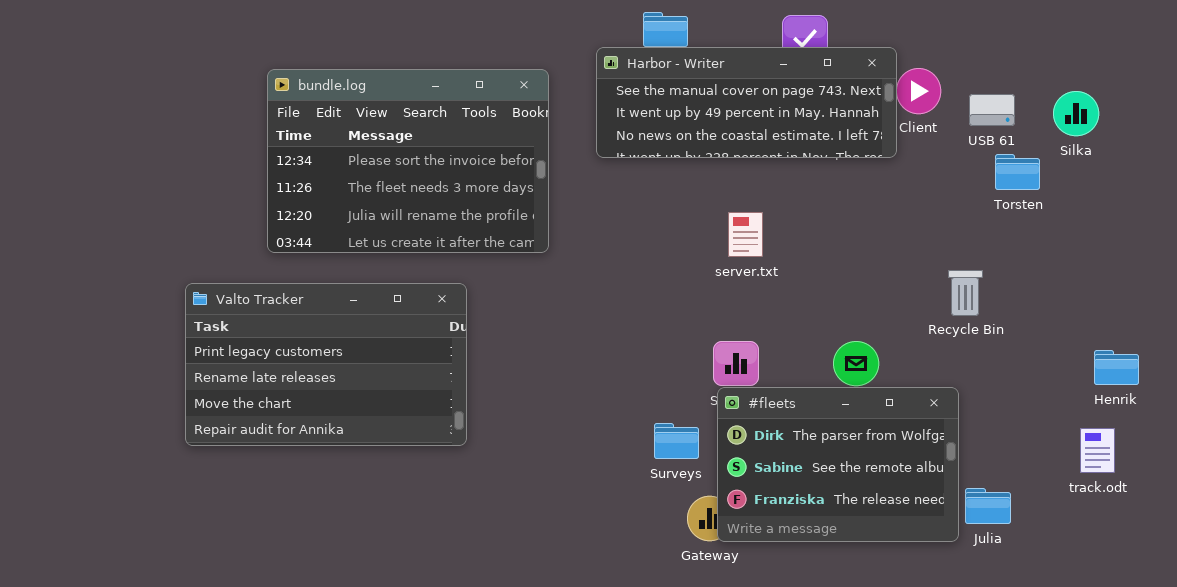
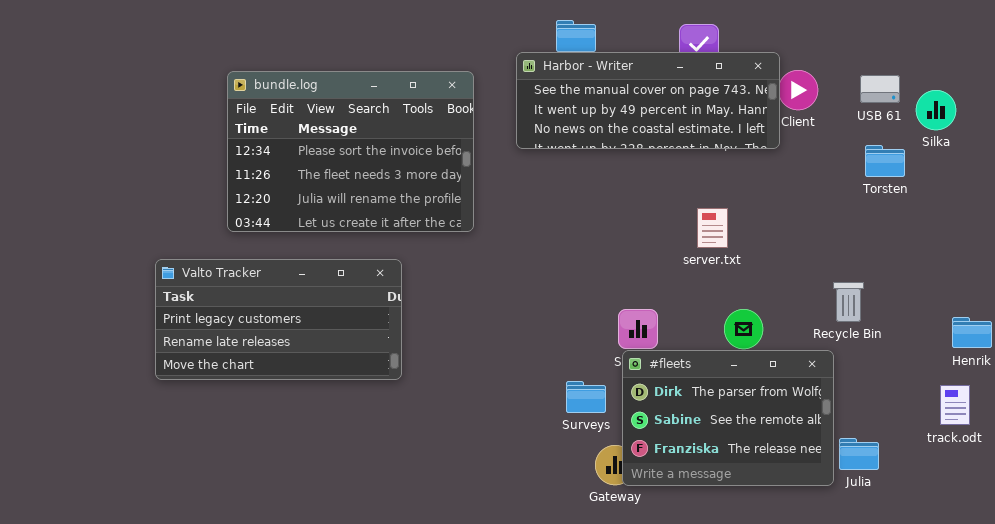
USB 61: [969,94,1015,126] -> [860,75,900,103], moved
server.txt: [728,212,763,257] -> [697,208,728,248], moved
Recycle Bin: [948,270,983,316] -> [833,282,864,322], moved
Valto Tracker: [185,283,467,446] -> [155,259,402,380], resized

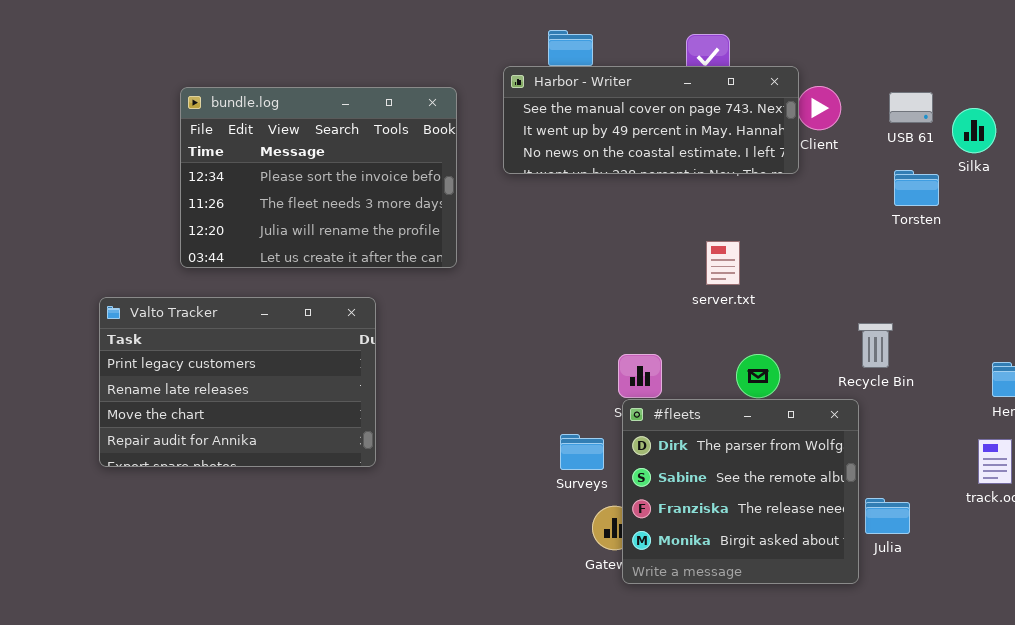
Valto Tracker: [155,259,402,380] -> [99,297,376,467], resized
#fleets: [622,350,834,486] -> [622,399,859,584], resized

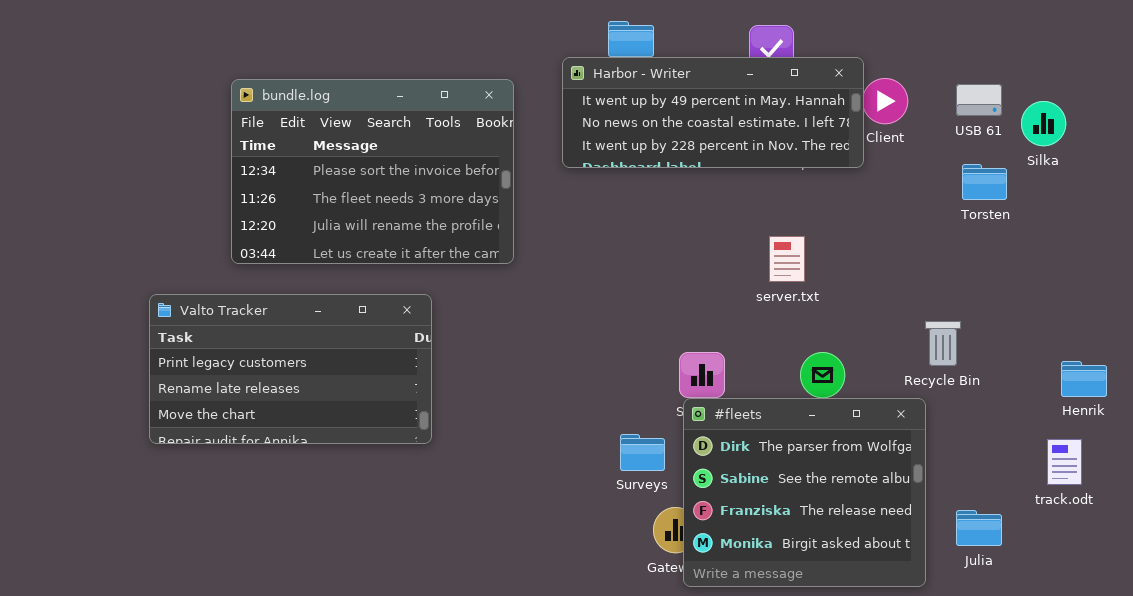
Harbor - Writer: [503,66,799,174] -> [562,57,864,168], scrolled down 1 row
Valto Tracker: [99,297,376,467] -> [149,294,432,444], resized
Julia: [865,498,910,534] -> [956,510,1002,546], moved

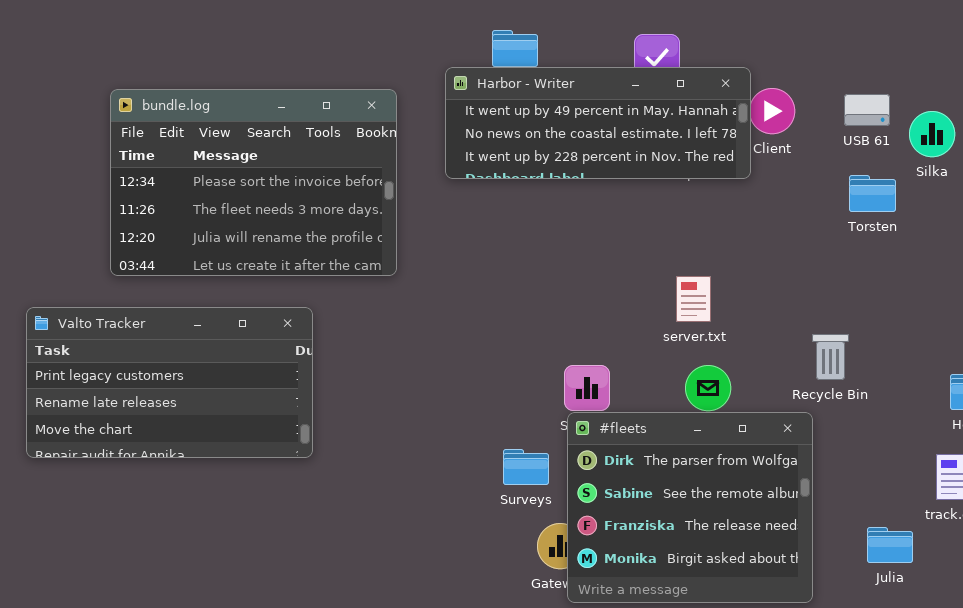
server.txt: [769,236,805,282] -> [676,276,711,322], moved
Julia: [956,510,1002,546] -> [867,527,913,563], moved

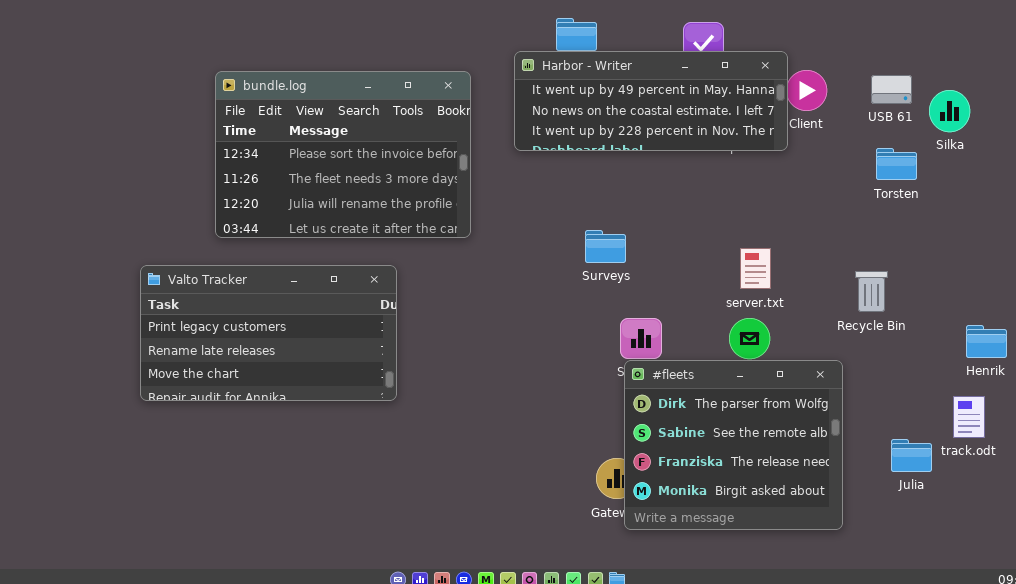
server.txt: [676,276,711,322] -> [740,248,771,289], moved
Recycle Bin: [812,334,849,380] -> [855,271,888,312], moved
Surveys: [503,449,549,485] -> [585,230,626,263], moved
Julia: [867,527,913,563] -> [891,439,932,472], moved

